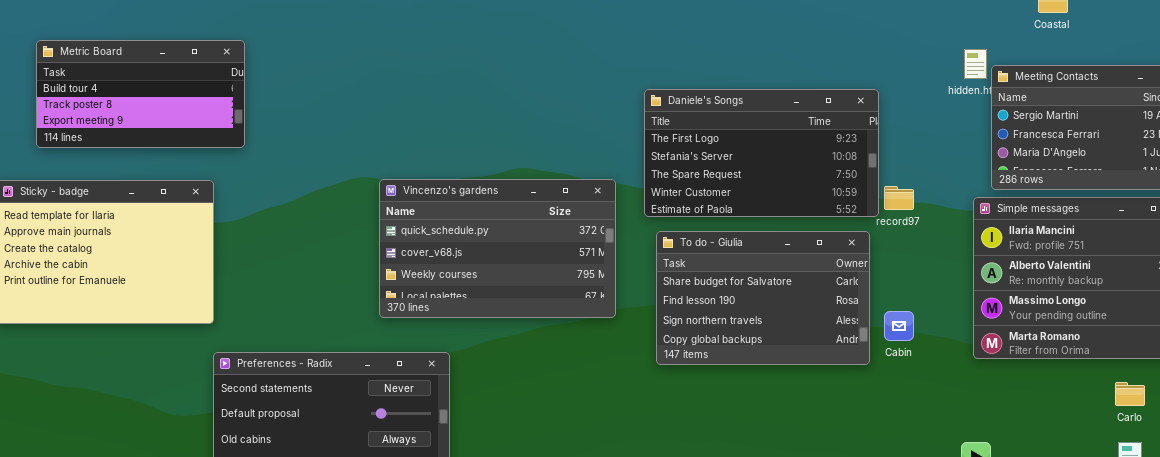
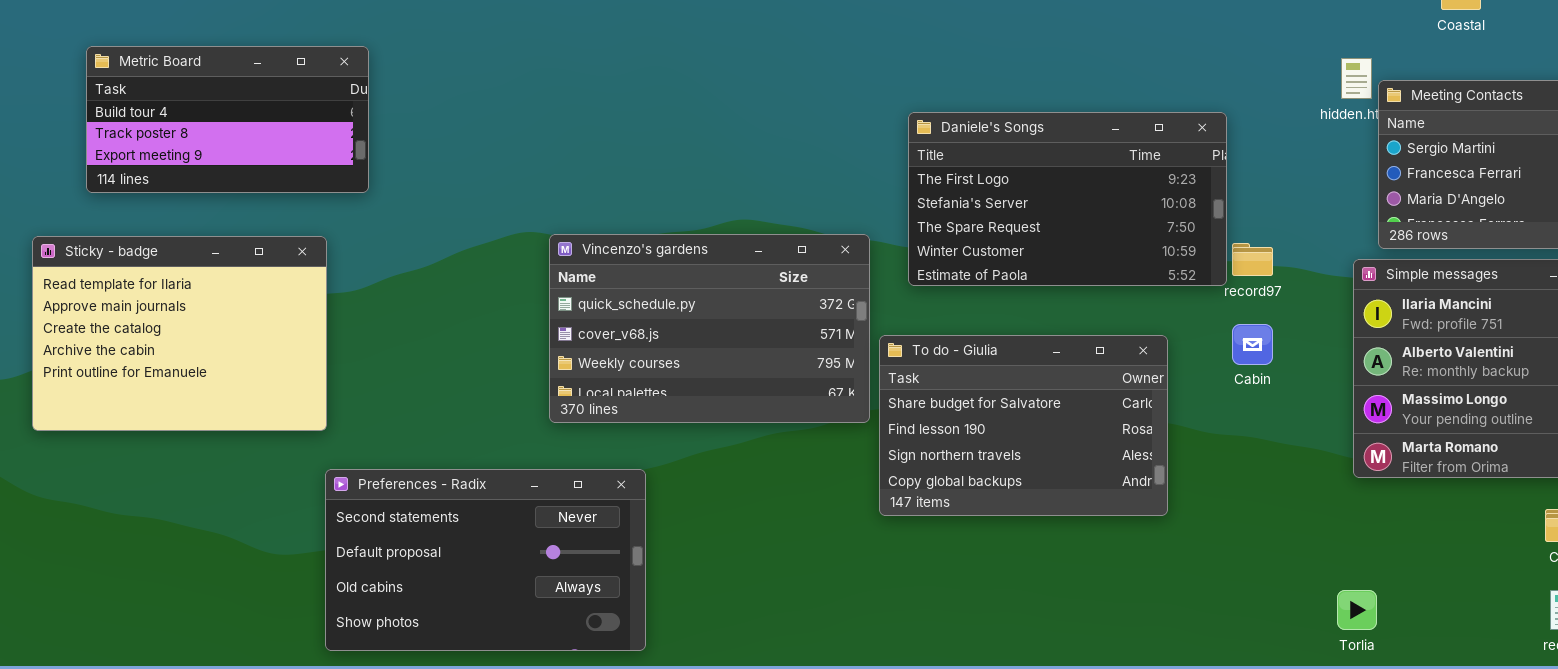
To do - Giulia: [656,231,870,365] -> [879,335,1168,516], moved
Cabin: [884,311,914,341] -> [1232,324,1273,365], moved

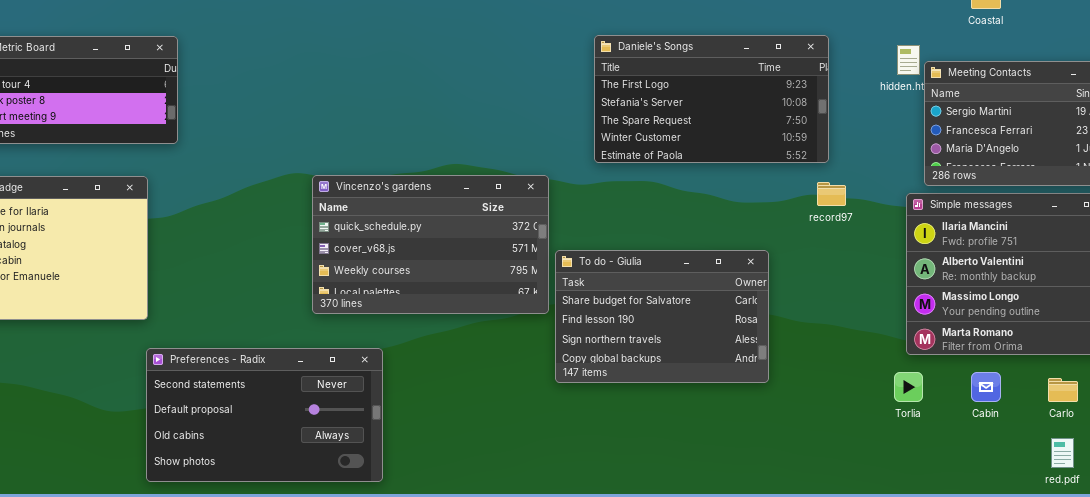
Daniele's Songs: [908,112,1227,286] -> [594,35,829,163], moved
Cabin: [1232,324,1273,365] -> [971,372,1001,402], moved
Torlia: [1337,590,1377,630] -> [894,372,923,402], moved

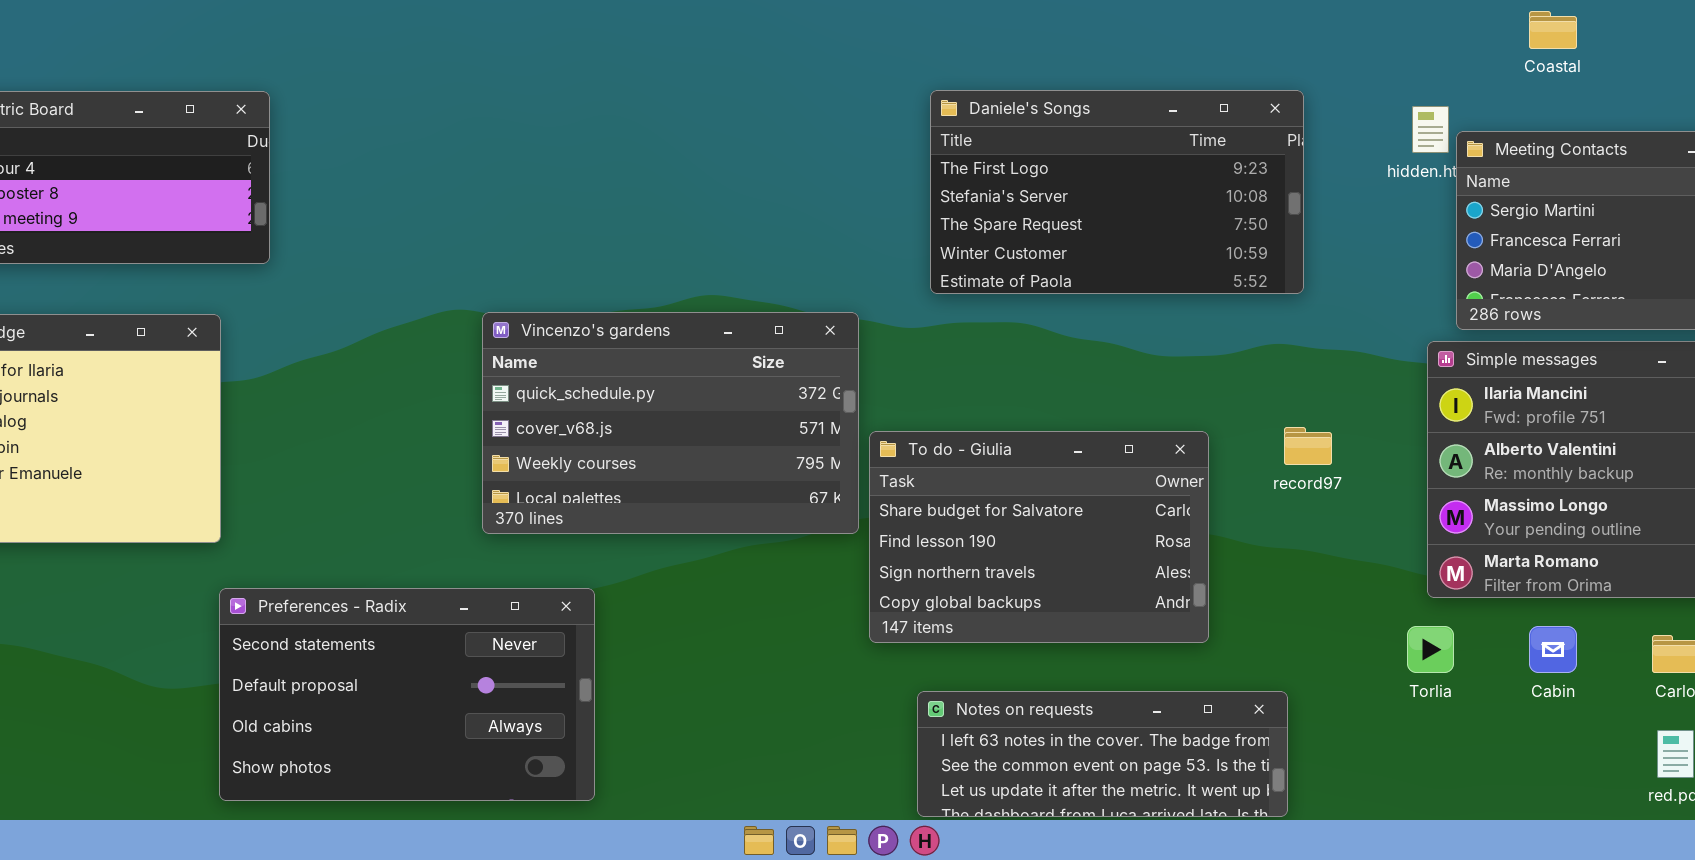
record97: [817,182,846,206] -> [1284,427,1332,465], moved
Notes on requests: none -> [917,691,1288,817], opened

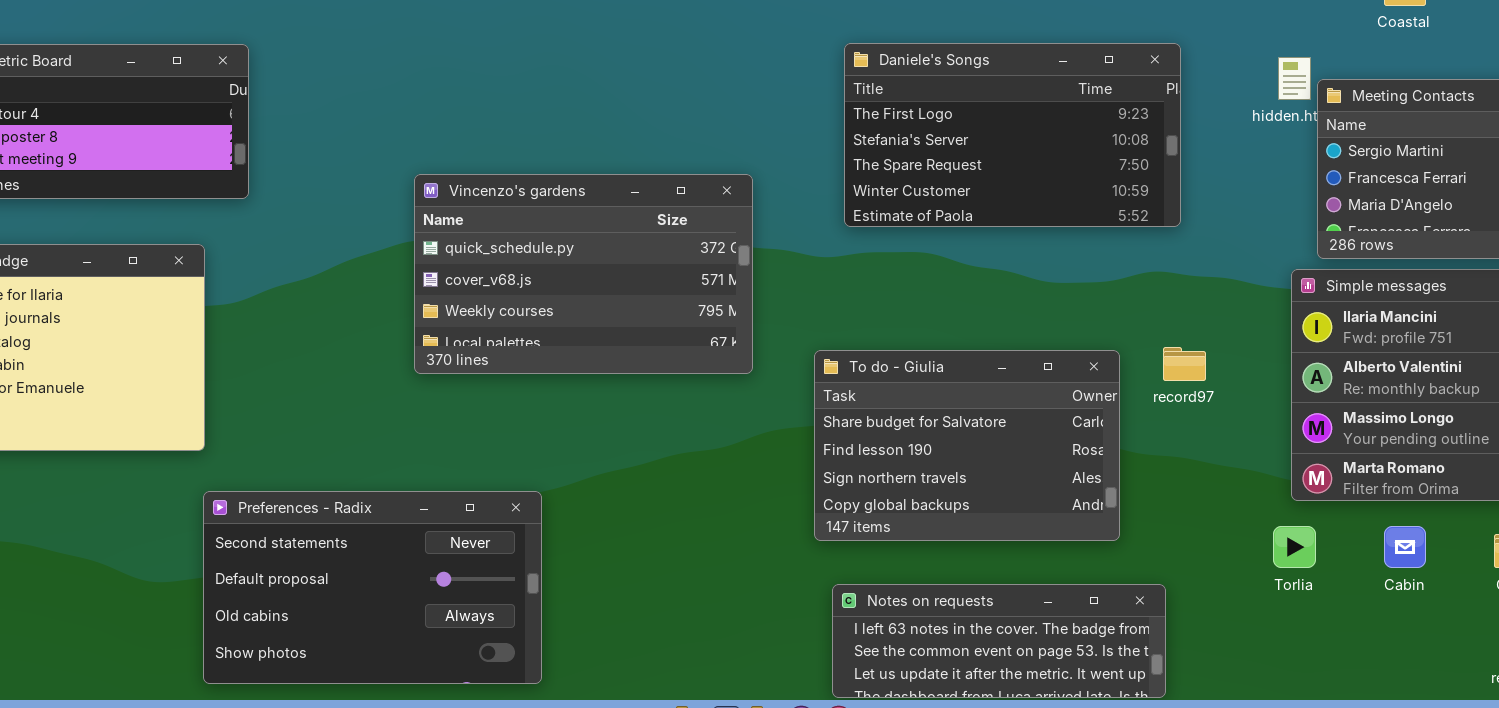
Vincenzo's gardens: [482,312,859,534] -> [414,174,753,374], moved
To do - Giulia: [869,431,1209,643] -> [814,350,1120,541], moved

